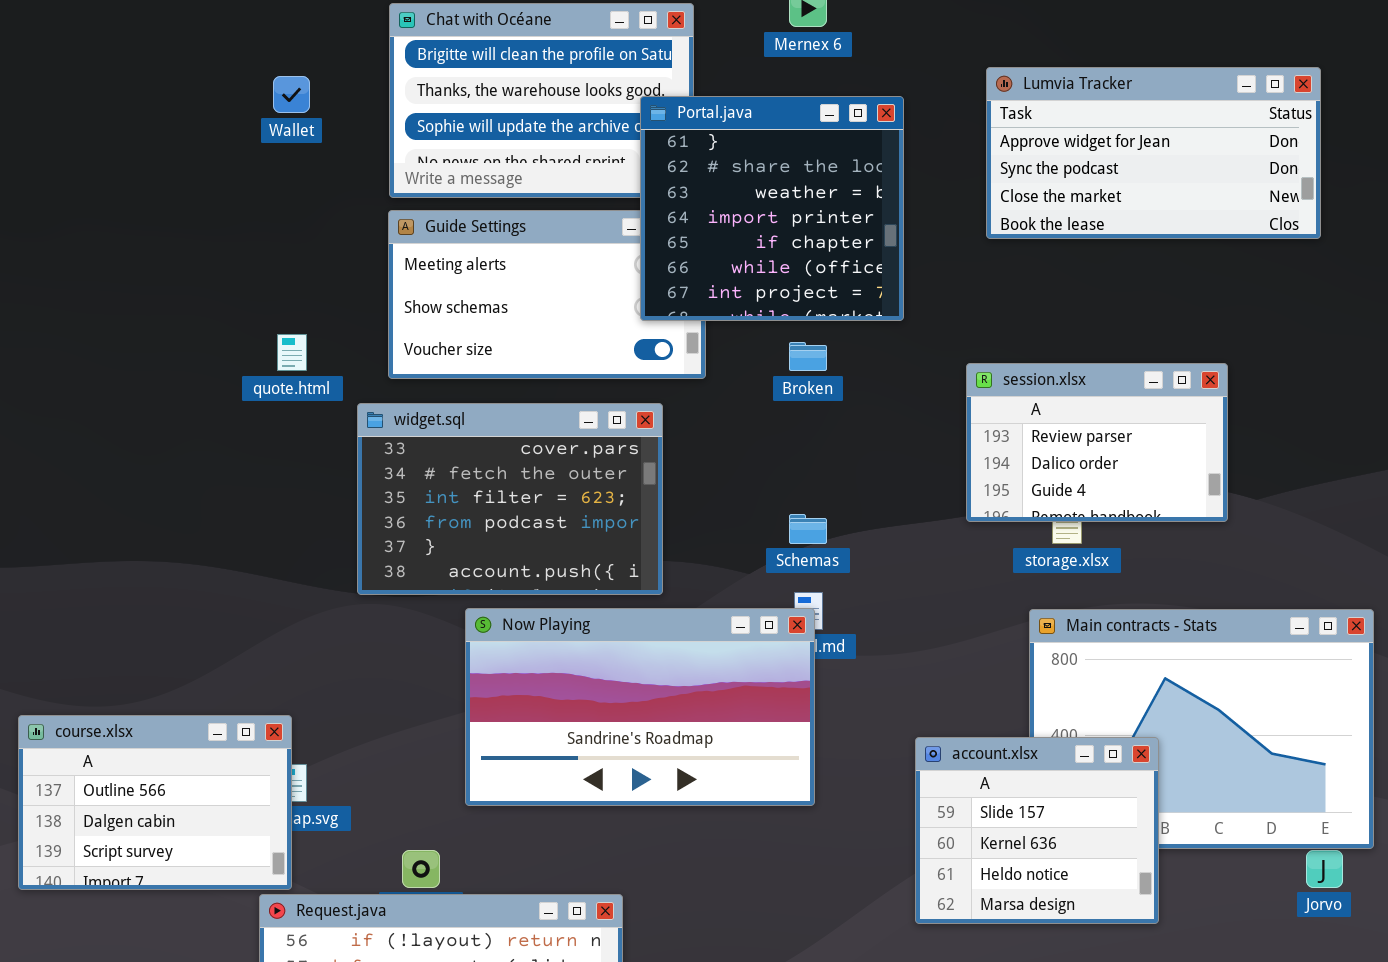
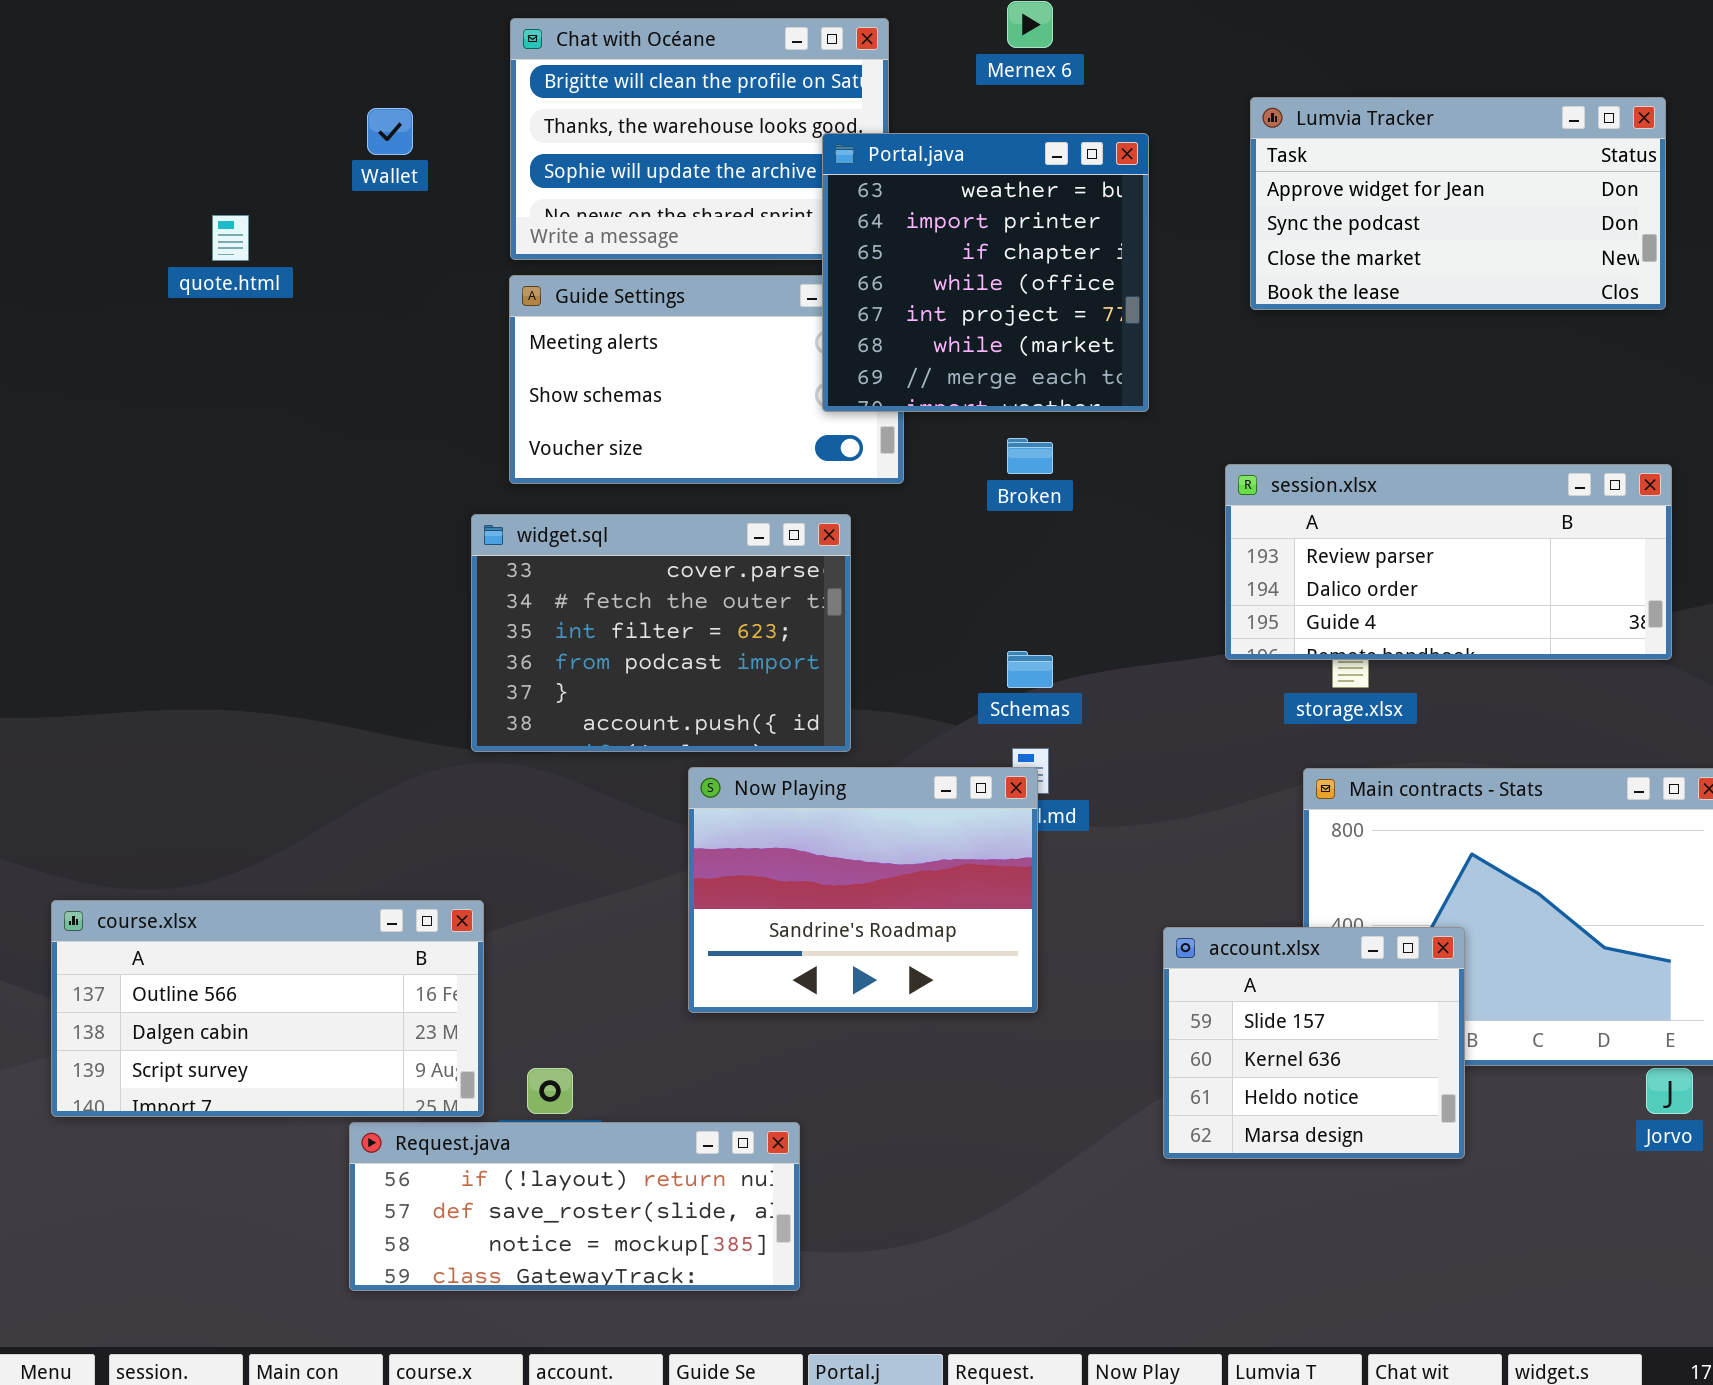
Portal.java: [640,96,904,321] -> [822,133,1149,412], scrolled down 2 rows
quote.html: [277,334,307,371] -> [212,215,249,261], moved
session.xlsx: [966,363,1228,522] -> [1225,464,1672,660], resized
Now Playing: [465,608,815,806] -> [688,767,1038,1013], resized
course.xlsx: [18,715,292,890] -> [51,900,484,1117], resized

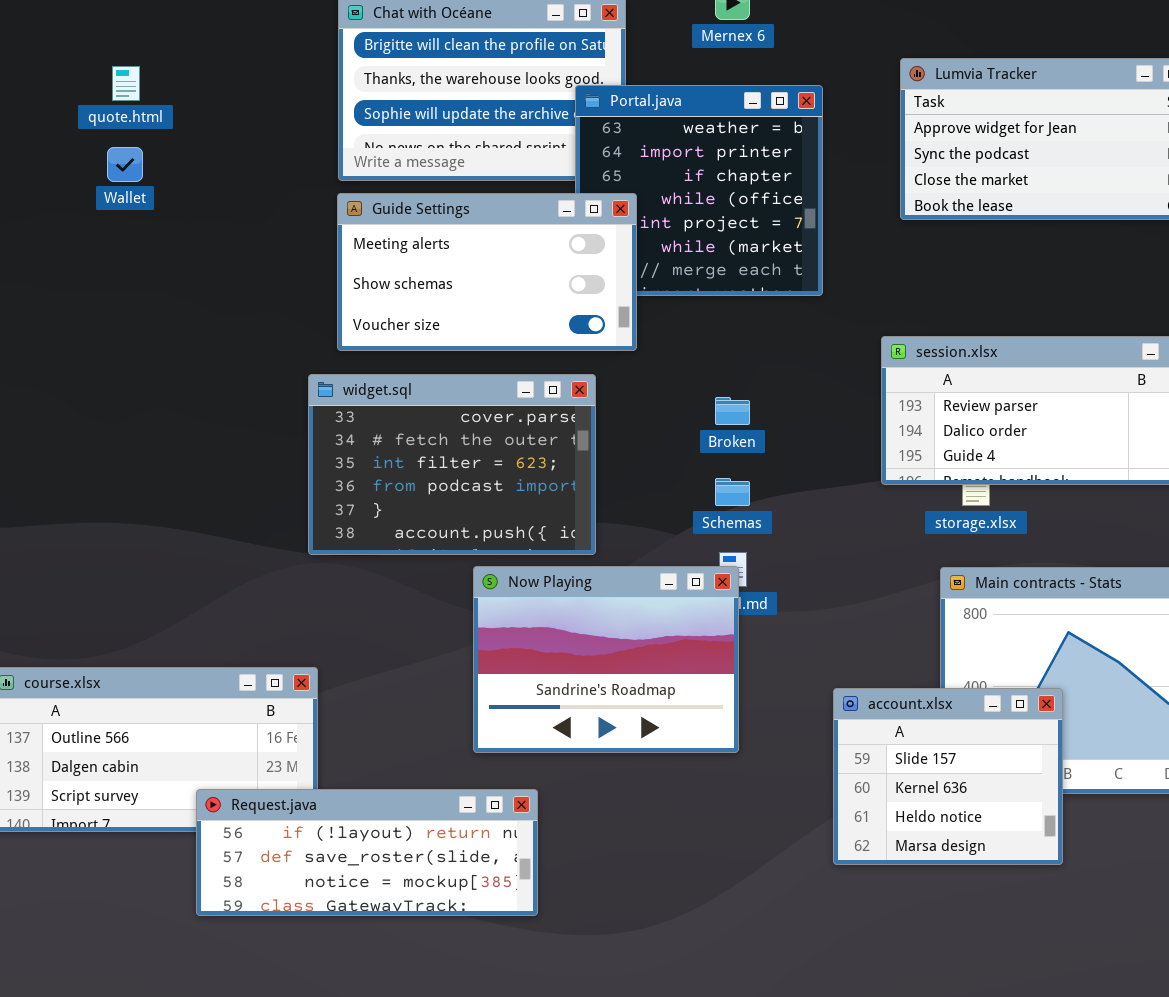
Wallet: [367,108,413,155] -> [107,147,143,182], moved
quote.html: [212,215,249,261] -> [112,66,140,101], moved
Guide Settings: [509,275,904,484] -> [337,193,637,351], raised
Broken: [1007,438,1053,474] -> [715,397,750,425], moved
Request.java: [349,1122,800,1291] -> [196,789,538,916], moved

